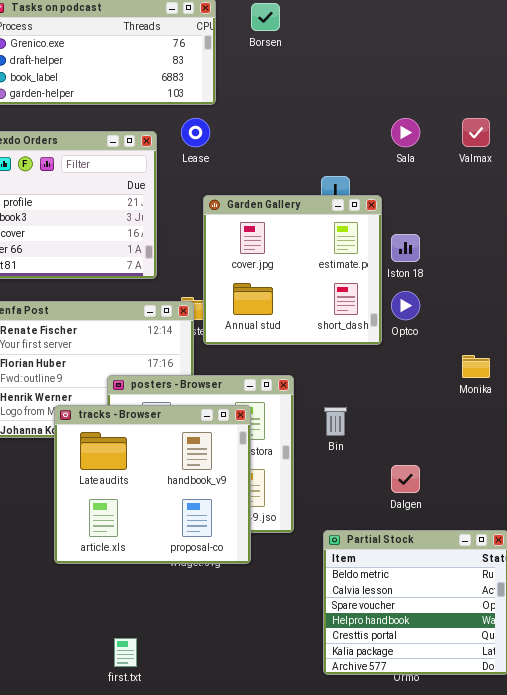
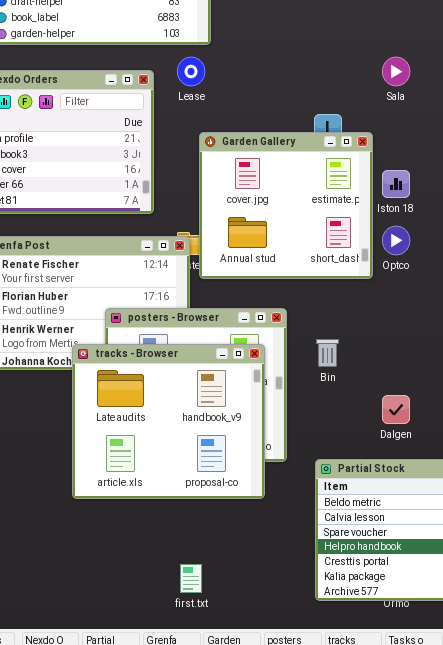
tracks - Browser: [54,405,251,564] -> [72,344,265,499], moved
first.txt: [114,638,137,667] -> [180,564,202,593], moved

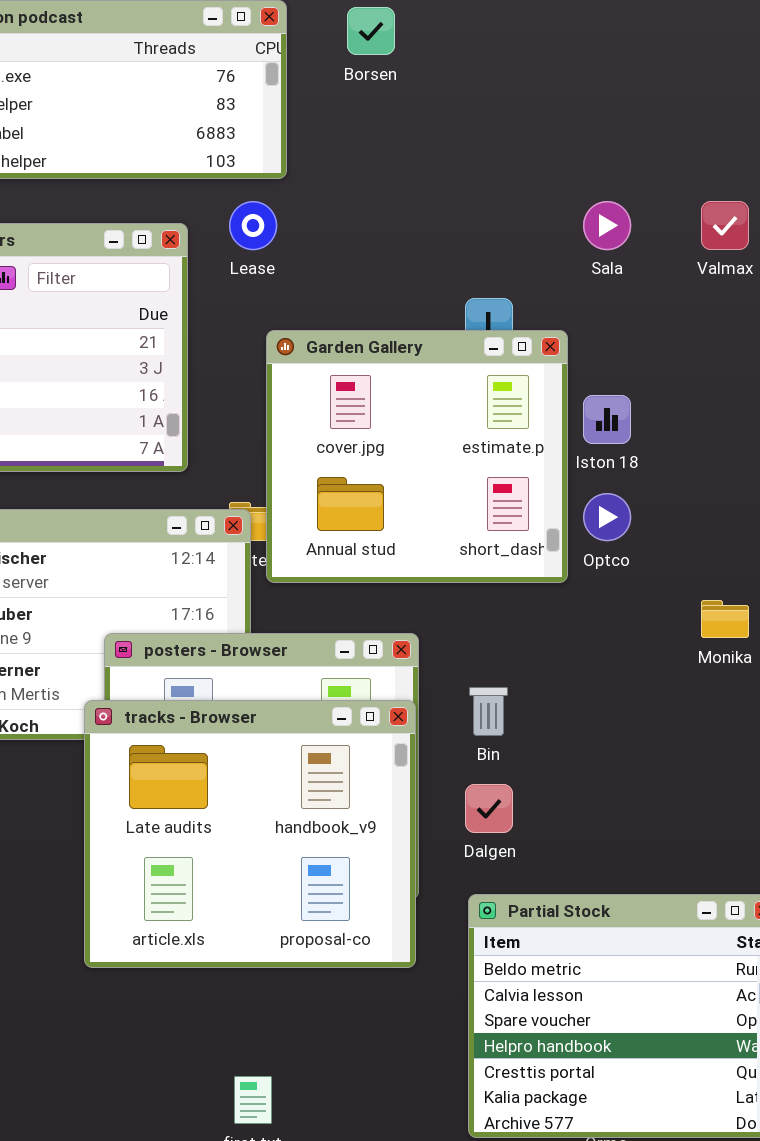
tracks - Browser: [72,344,265,499] -> [84,700,416,968], moved
Dalgen: [382,395,410,424] -> [465,784,513,833], moved

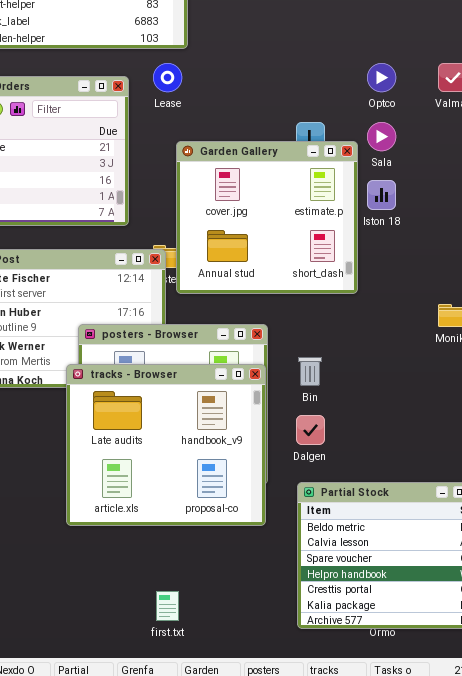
Sala: [583,201,631,250] -> [367,122,396,151], moved
Optco: [583,493,631,541] -> [367,63,396,92], moved

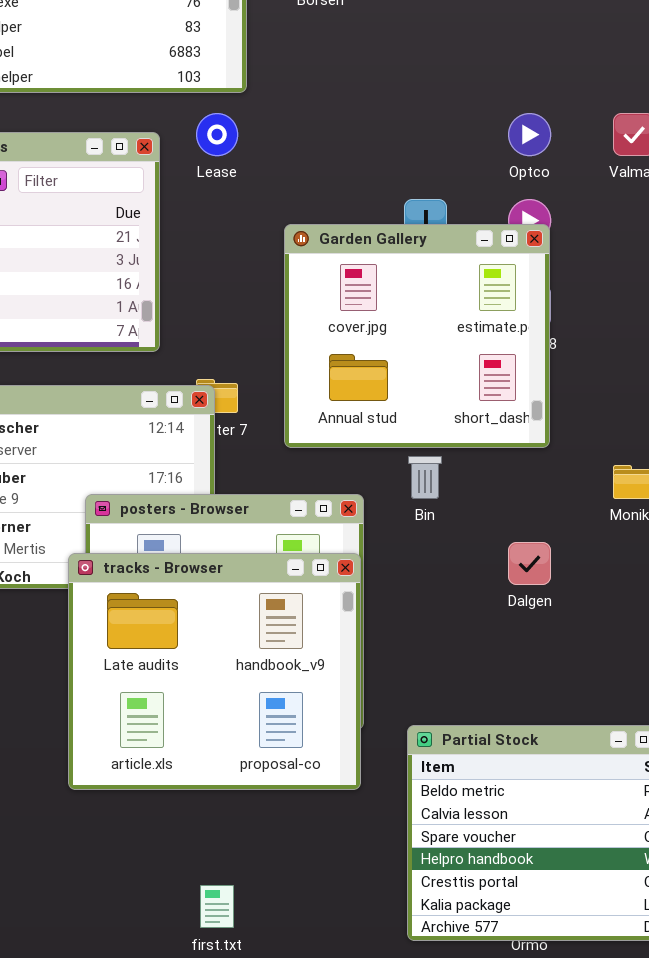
Garden Gallery: [176,141,358,294] -> [284,224,550,448], moved
Bin: [298,357,322,386] -> [408,456,442,499], moved
Dalgen: [296,415,325,445] -> [508,542,551,585], moved

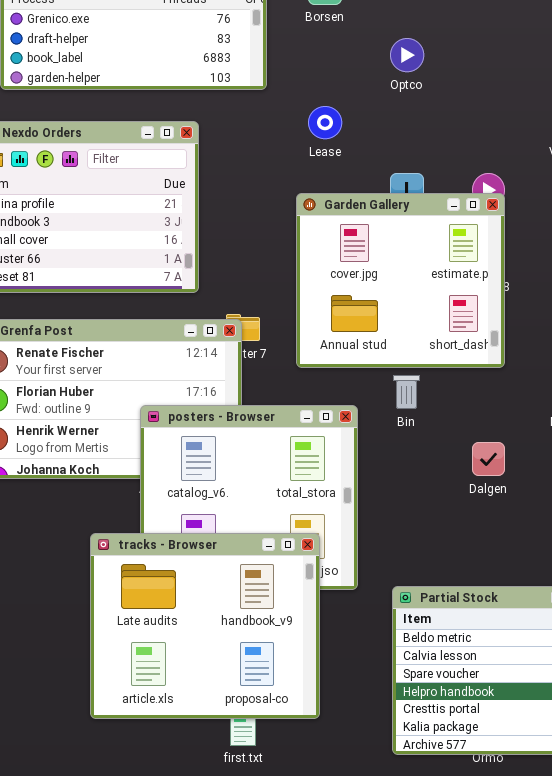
Lease: [196,113,238,156] -> [308,106,342,139], moved
Optco: [508,113,551,156] -> [390,38,424,72], moved
tracks - Browser: [68,553,361,790] -> [90,533,320,719], moved

